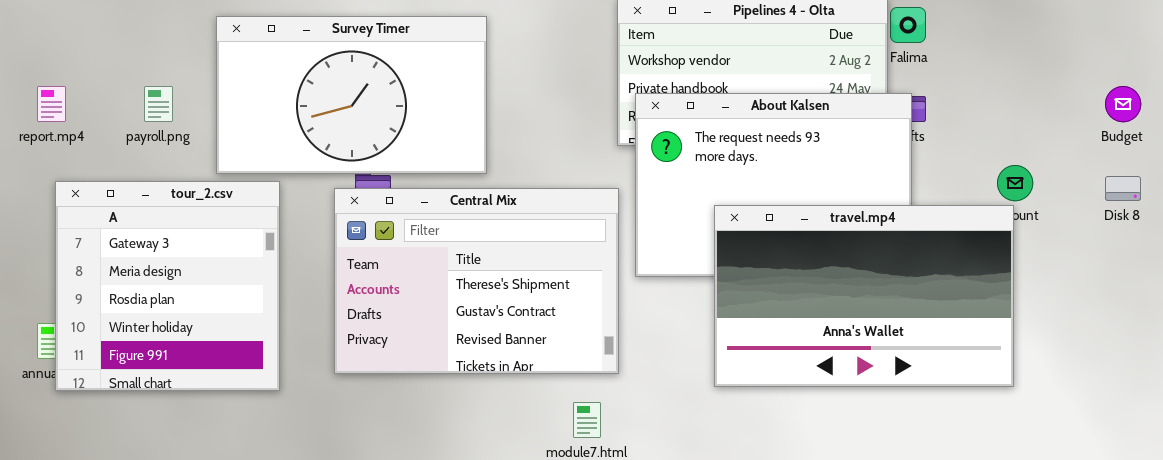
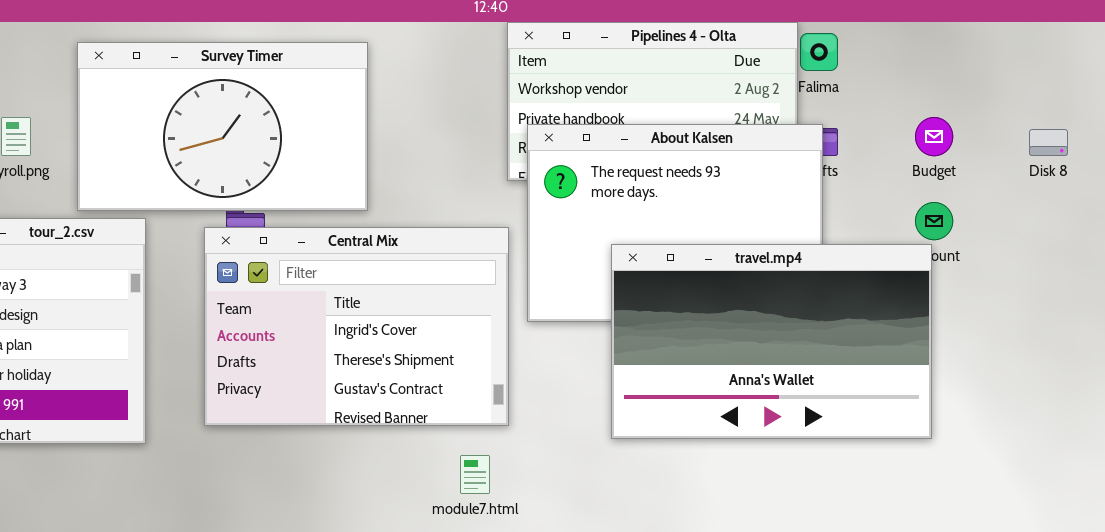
Budget: [1105,86,1141,122] -> [915,117,953,156], moved
Disk 8: [1105,176,1141,201] -> [1029,129,1068,156], moved
Central Mix: [334,188,619,374] -> [204,227,509,426], scrolled up 1 row

